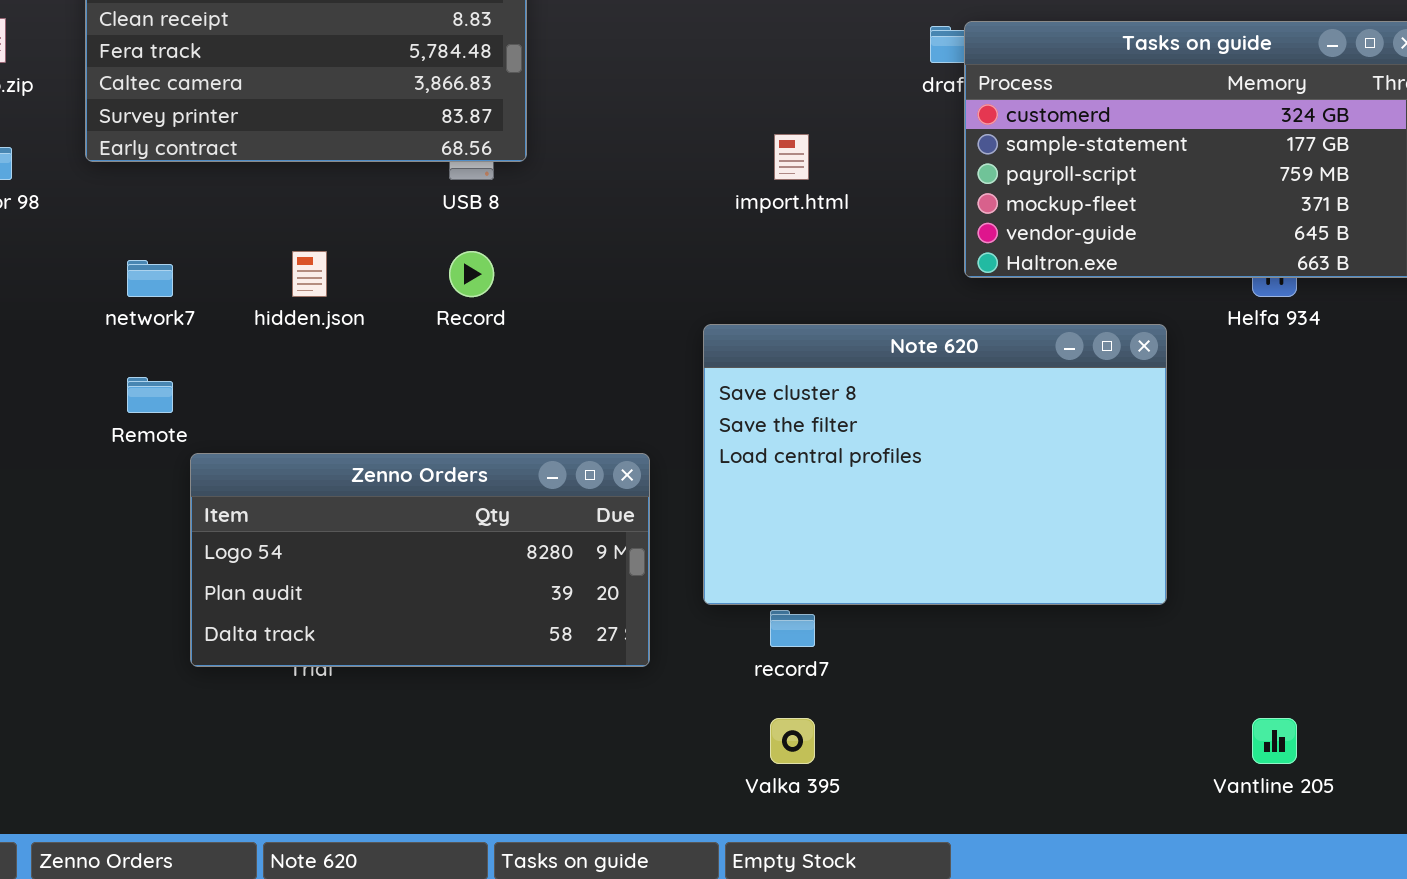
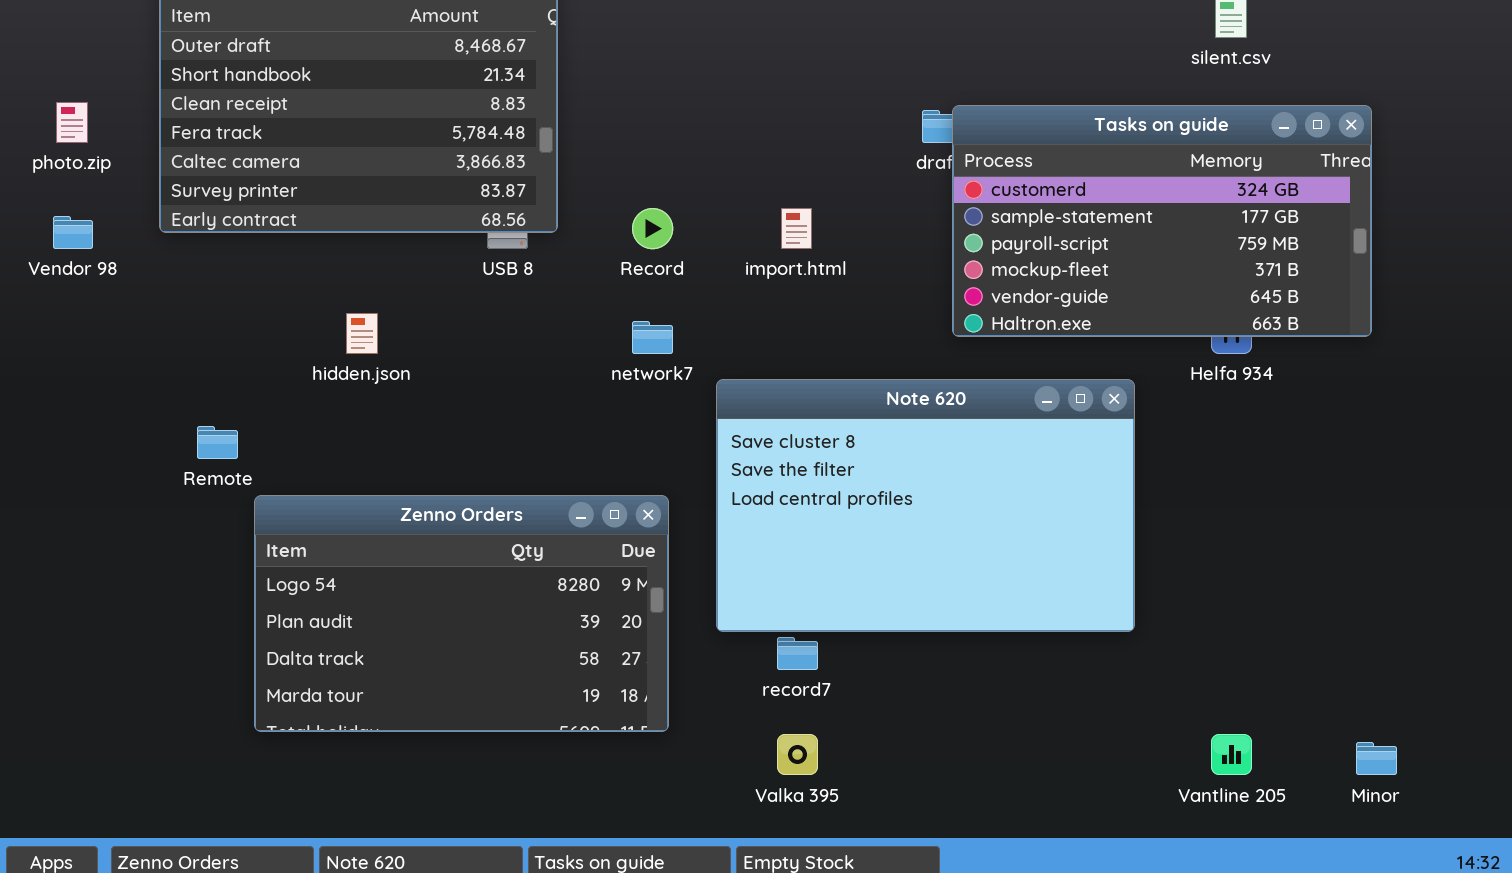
Record: [449,251,494,297] -> [632,208,673,249], moved
network7: [127,260,173,297] -> [632,321,673,354], moved
Zenno Orders: [190,453,650,667] -> [254,495,669,732], resized

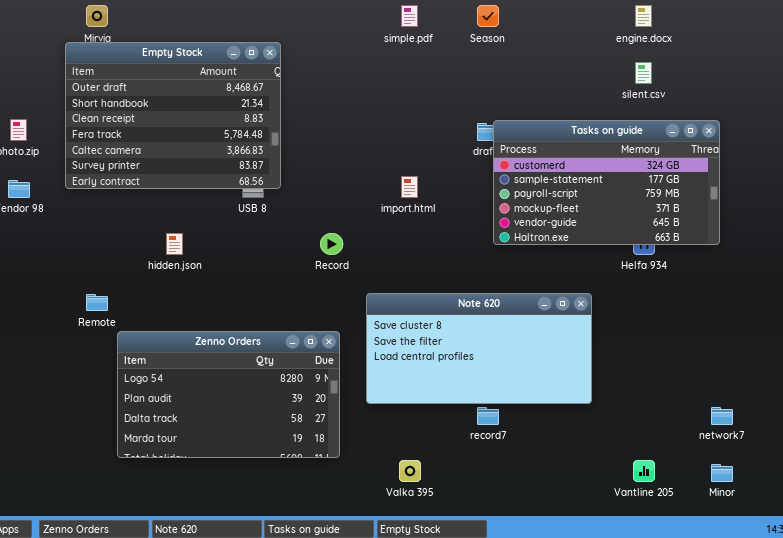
Record: [632,208,673,249] -> [320,233,343,255], moved
network7: [632,321,673,354] -> [711,407,733,425], moved
Note 620: [716,379,1135,632] -> [366,293,592,404], resized
record7: [777,637,818,670] -> [477,407,499,425], moved

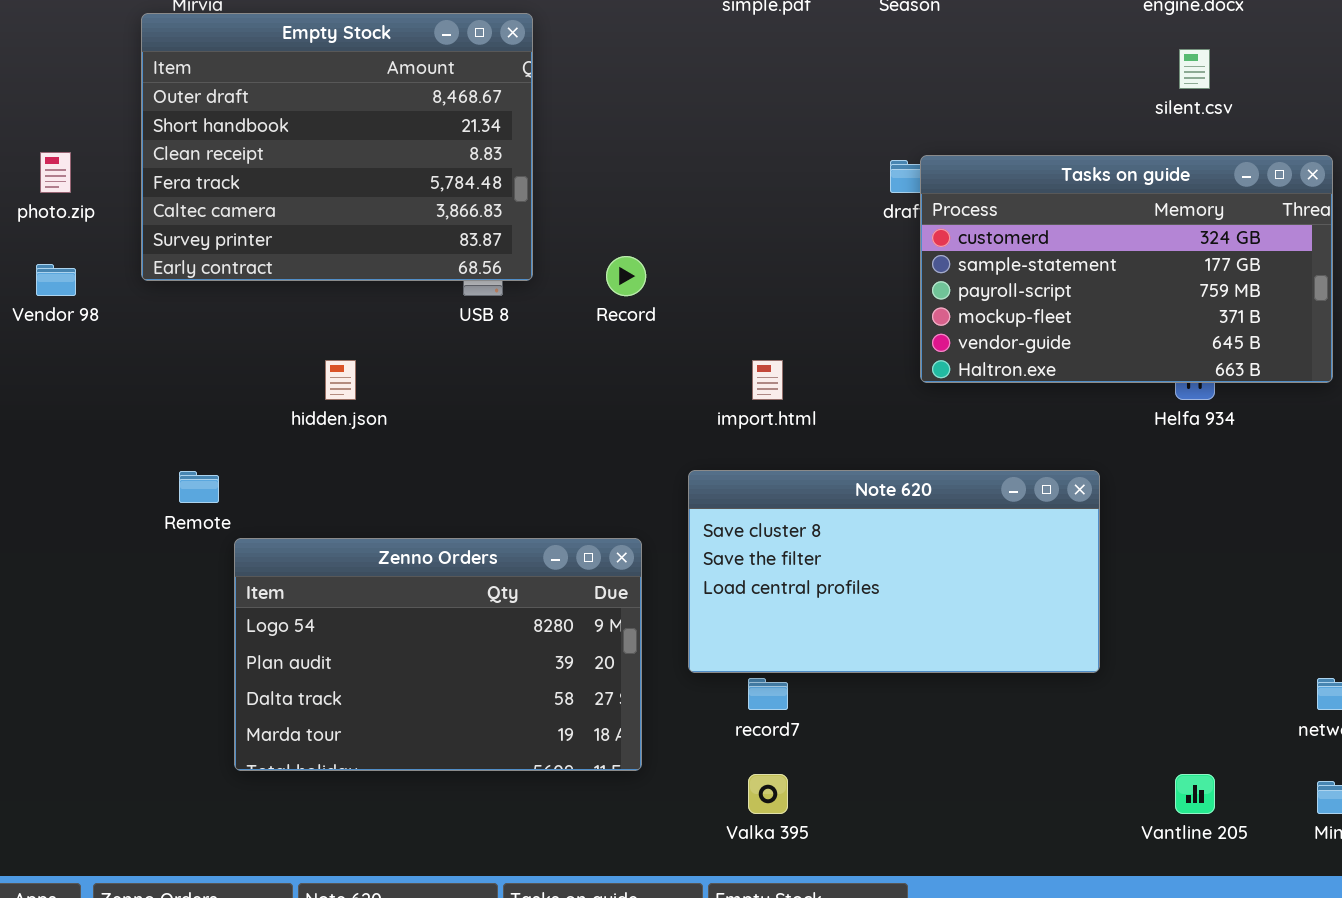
import.html: [401,176,418,198] -> [752,360,783,400], moved
Record: [320,233,343,255] -> [606,256,646,296], moved
record7: [477,407,499,425] -> [748,678,788,710], moved

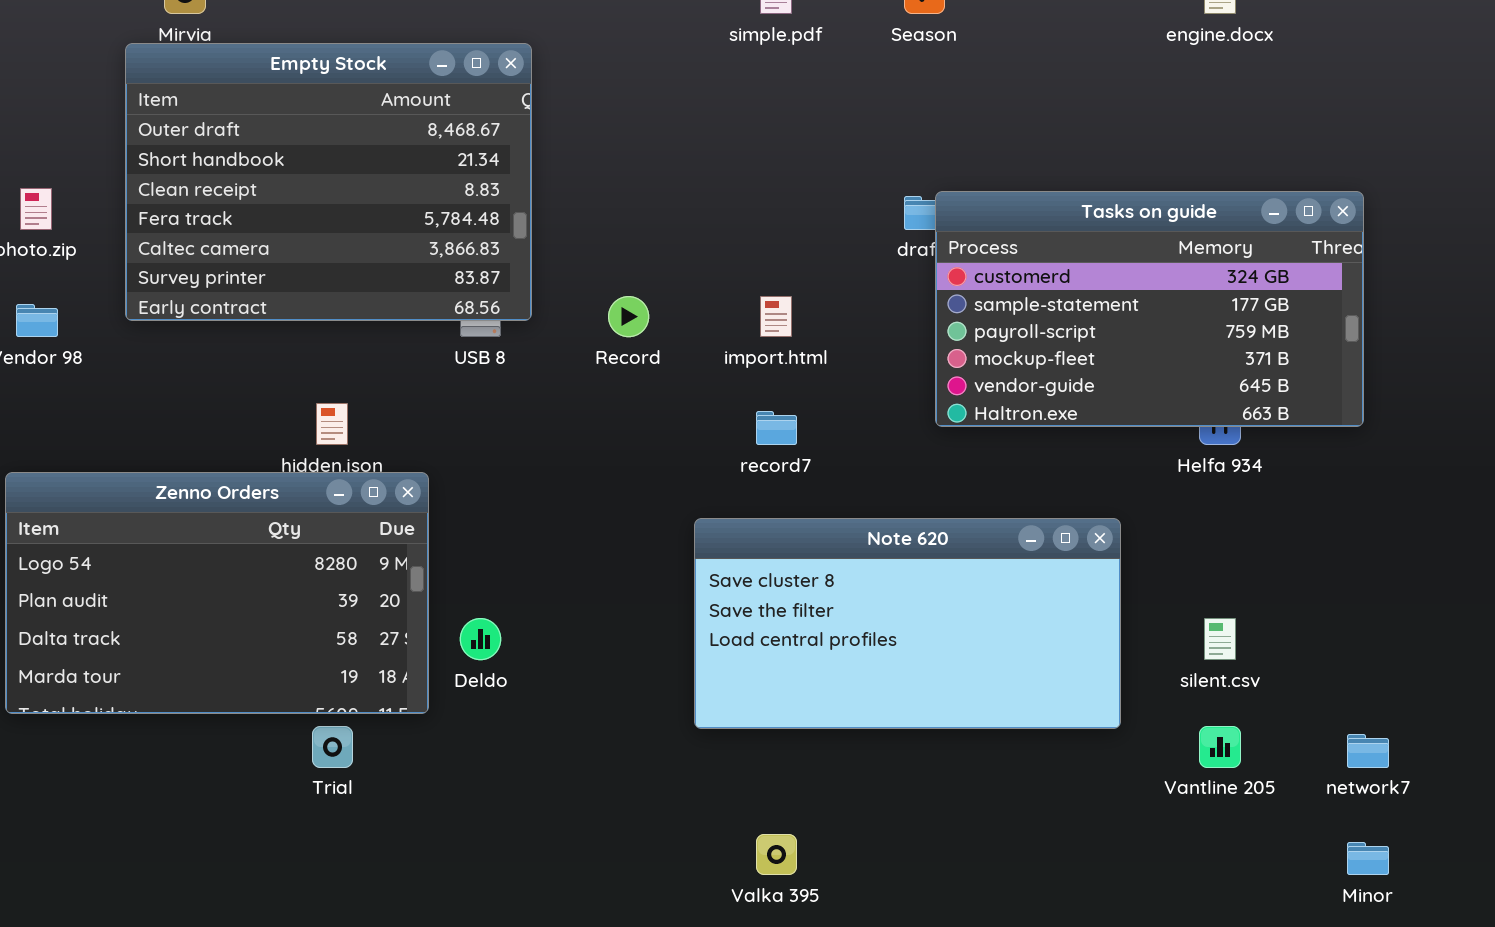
silent.csv: [1179,49,1210,89] -> [1204,618,1236,660], moved
import.html: [752,360,783,400] -> [760,296,792,337], moved
Zenno Orders: [234,538,642,771] -> [5,472,429,714], moved
record7: [748,678,788,710] -> [756,411,797,445], moved
Vantline 205: [1175,774,1215,814] -> [1199,726,1241,768], moved

